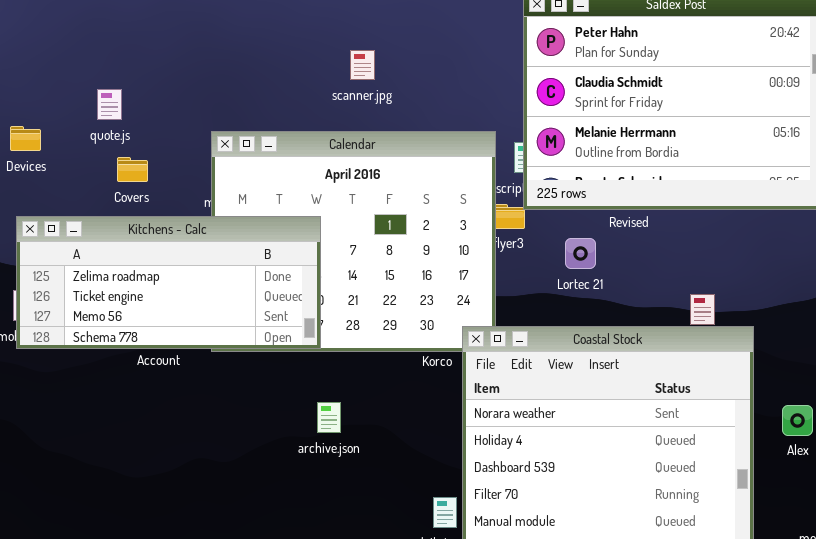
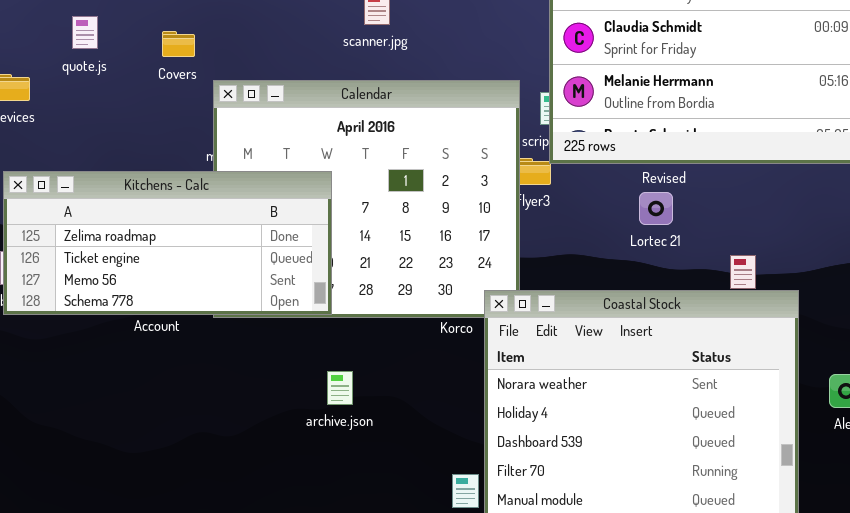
quote.js: [97,89,122,120] -> [72,16,98,49], moved
Covers: [117,157,148,182] -> [162,31,195,57], moved
Lortec 21: [565,238,596,269] -> [639,192,673,225], moved

